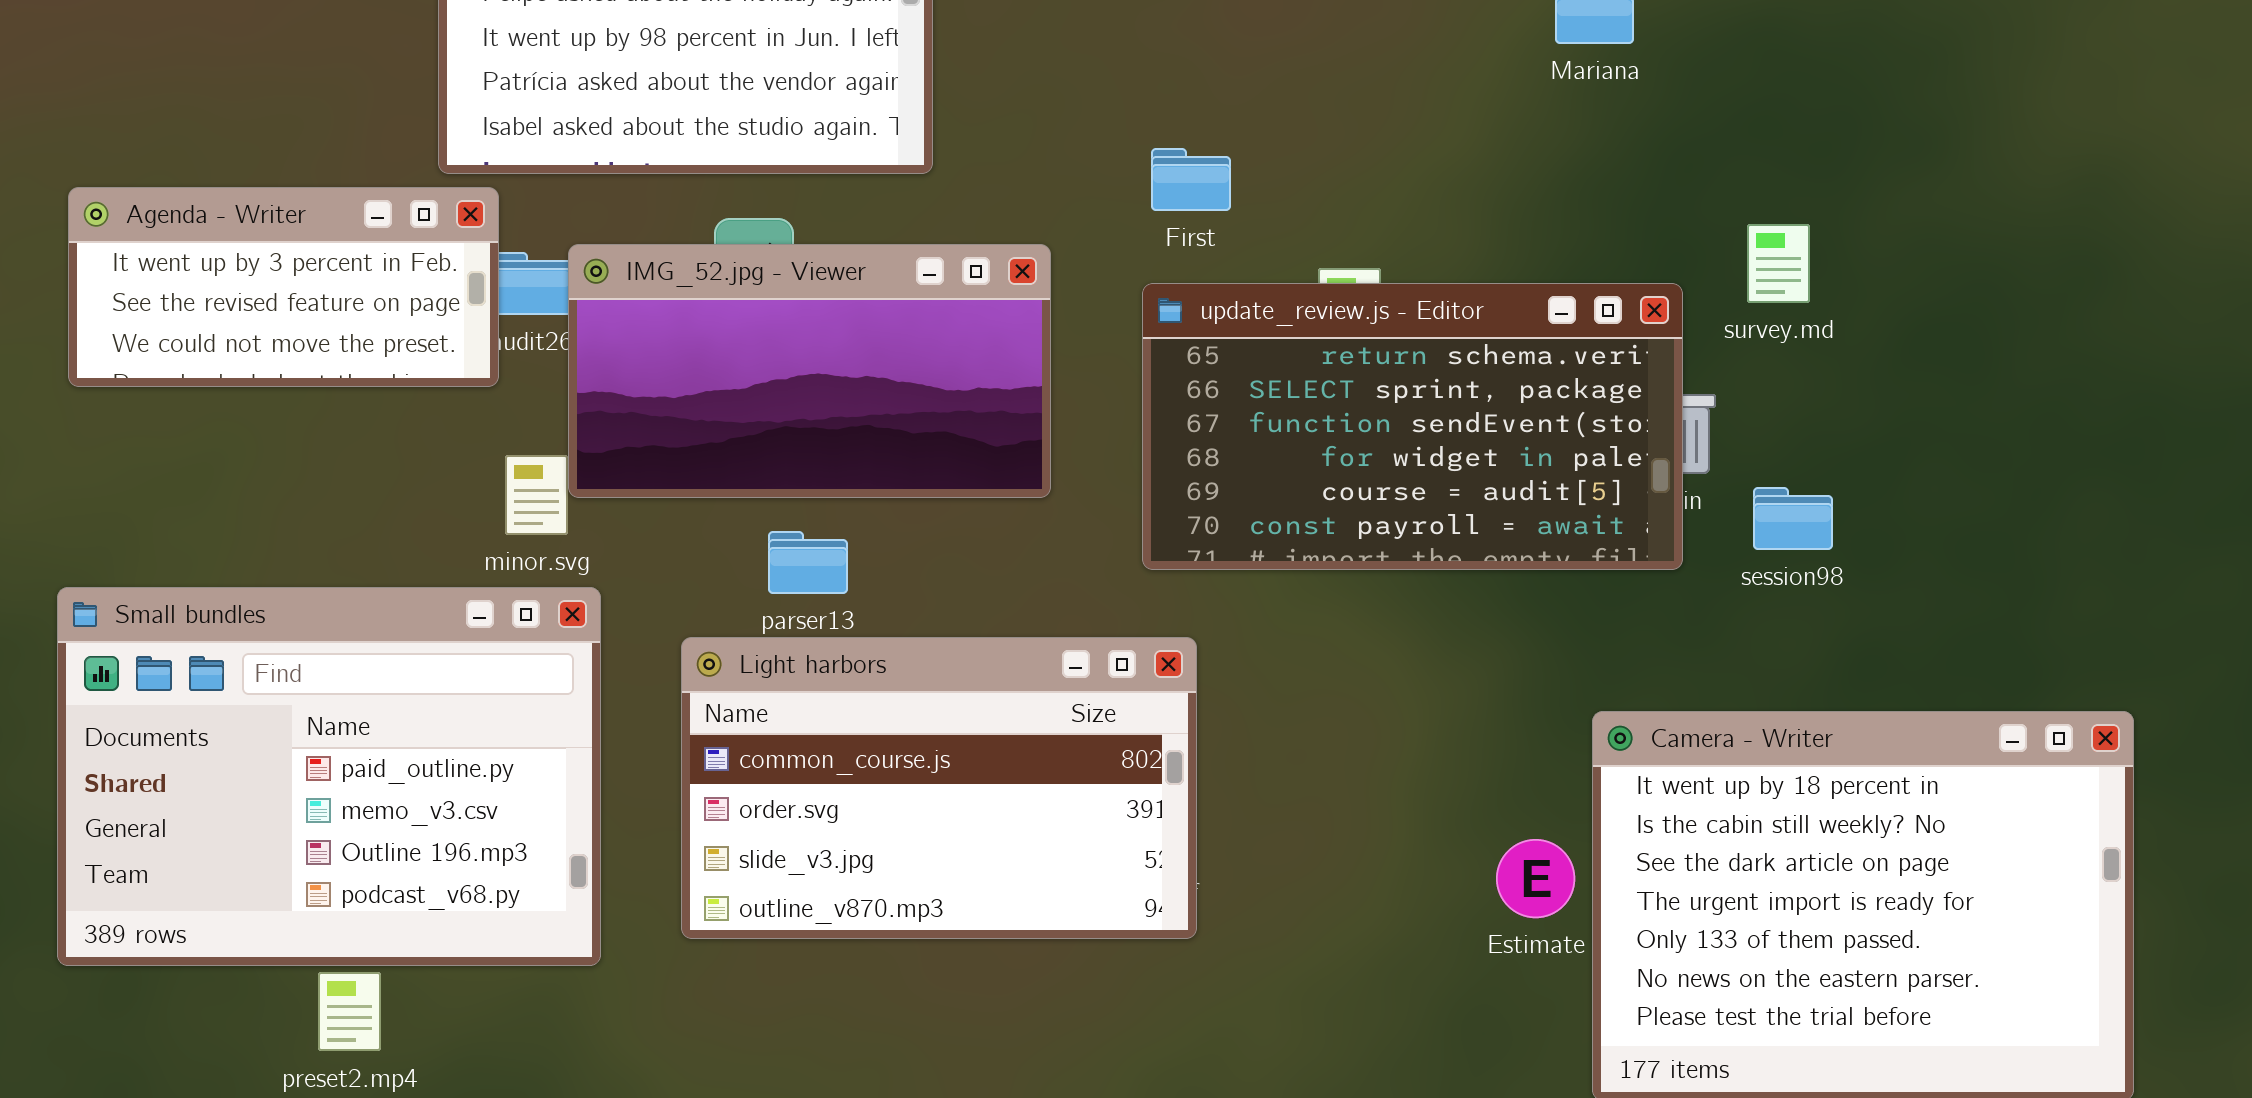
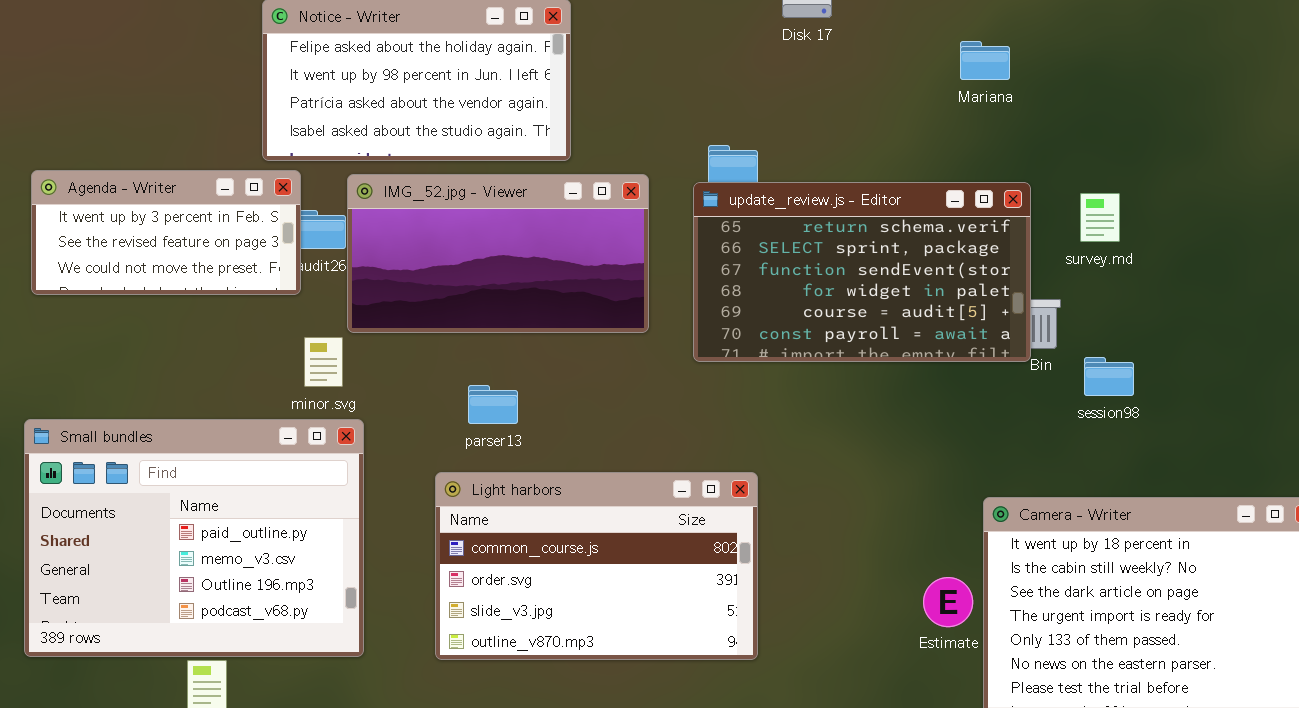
IMG_52.jpg - Viewer: [568,244,1051,498] -> [347,174,649,333], moved
update_review.js - Editor: [1142,283,1683,570] -> [693,182,1031,362], moved
Light harbors: [681,637,1197,939] -> [435,472,758,660], moved

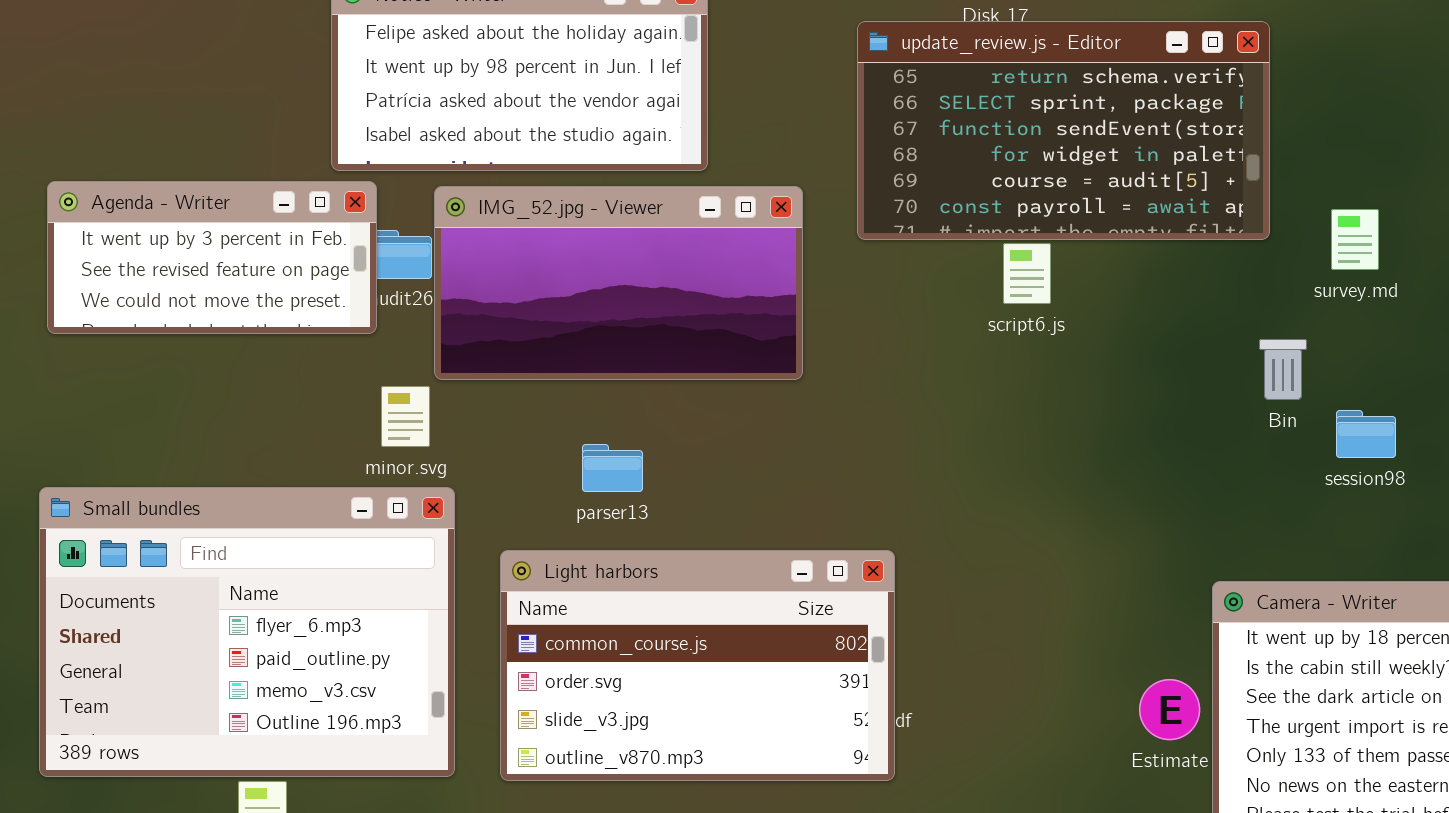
update_review.js - Editor: [693,182,1031,362] -> [857,21,1270,240], moved
Small bundles: [24,419,364,657] -> [39,487,455,777], scrolled up 1 row
Light harbors: [435,472,758,660] -> [500,550,895,781], moved

